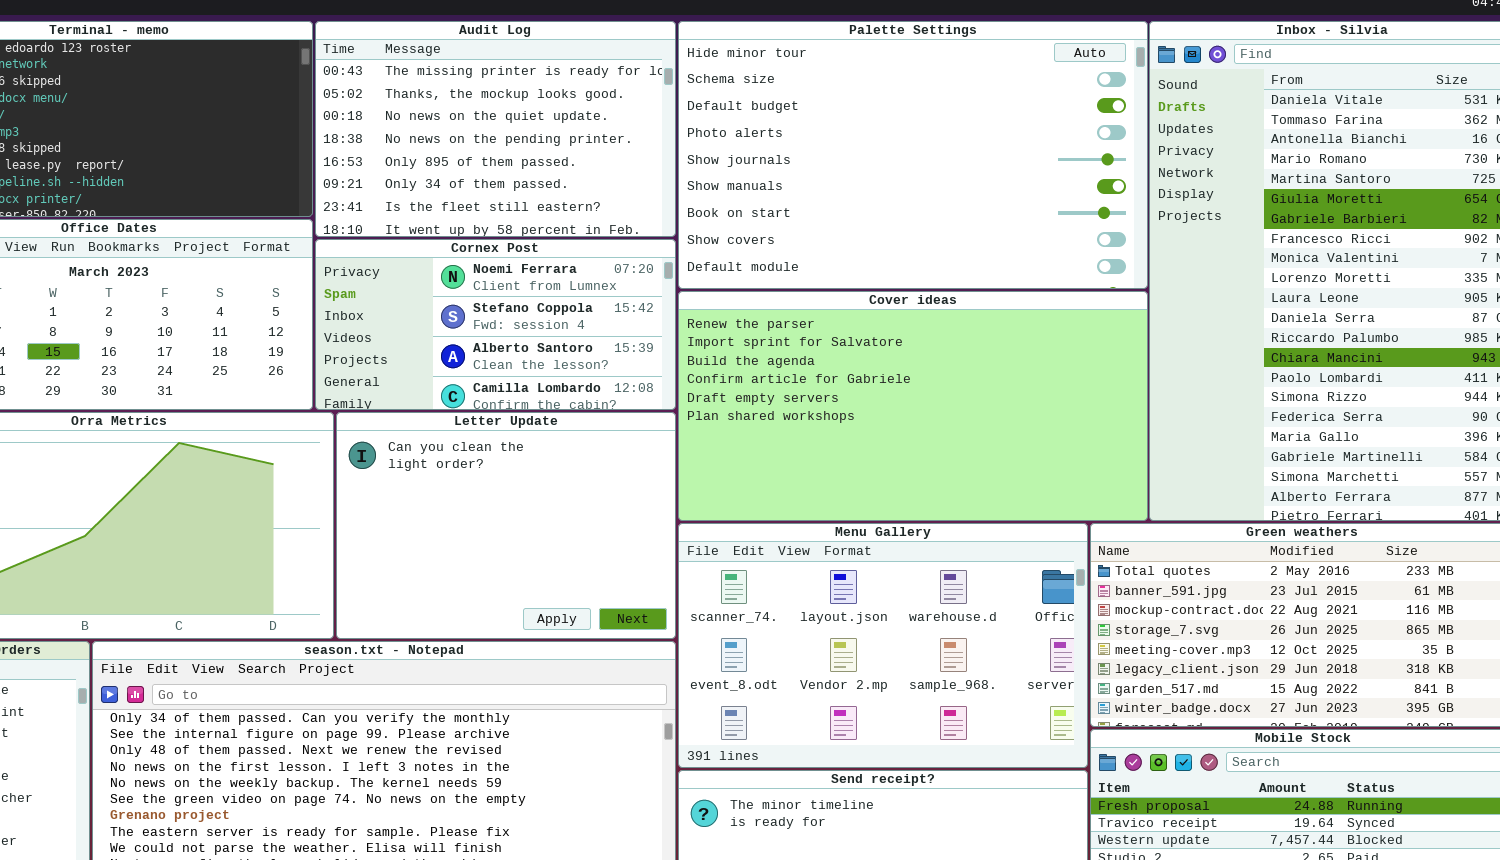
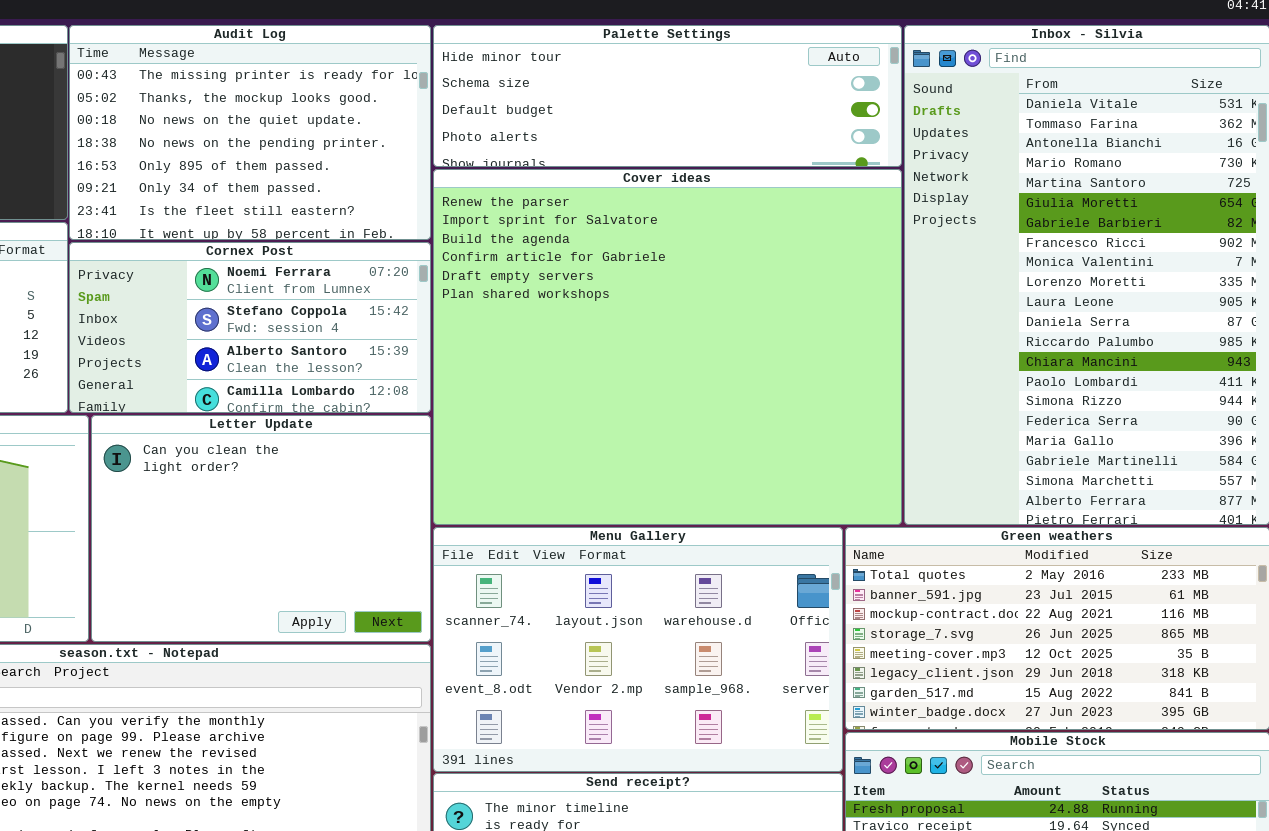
Palette Settings: [678,21,1148,289] -> [433,25,902,167], resized
Cover ideas: [678,291,1148,521] -> [433,169,902,525], resized

